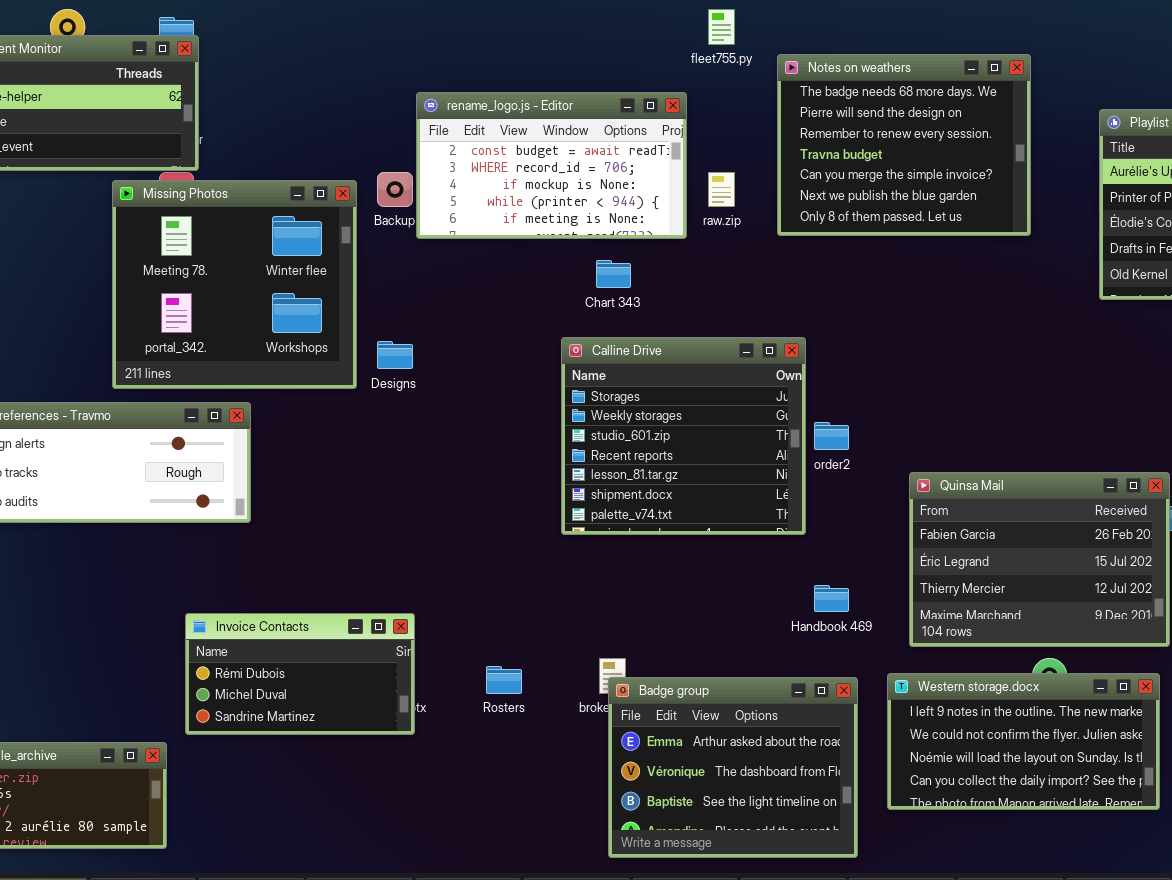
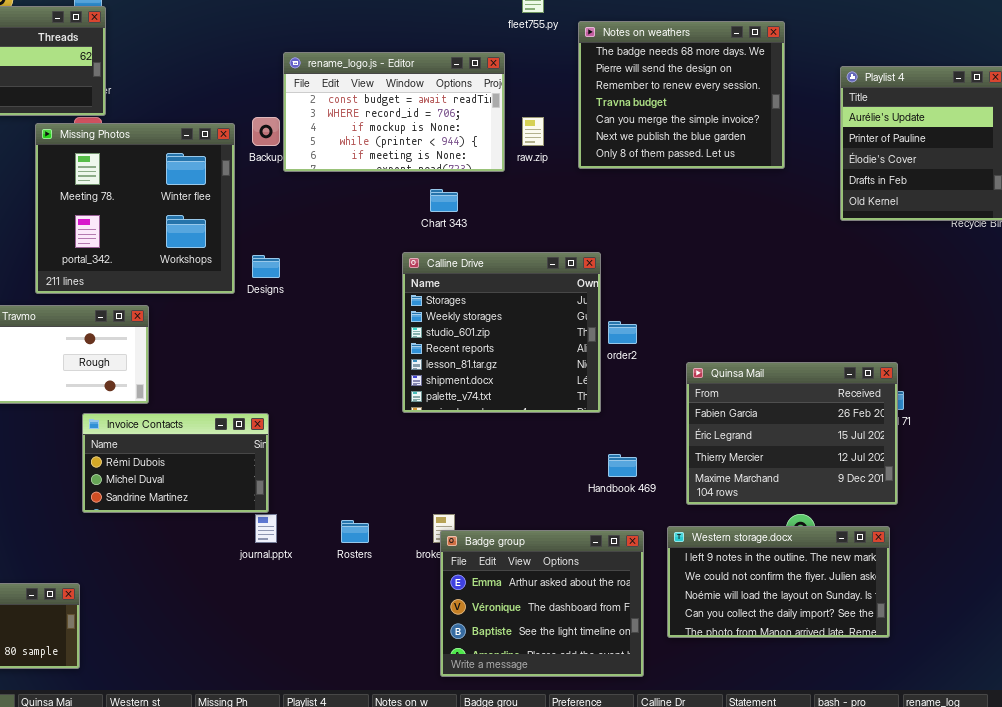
Invoice Contacts: [185,613,415,735] -> [82,413,269,513], moved

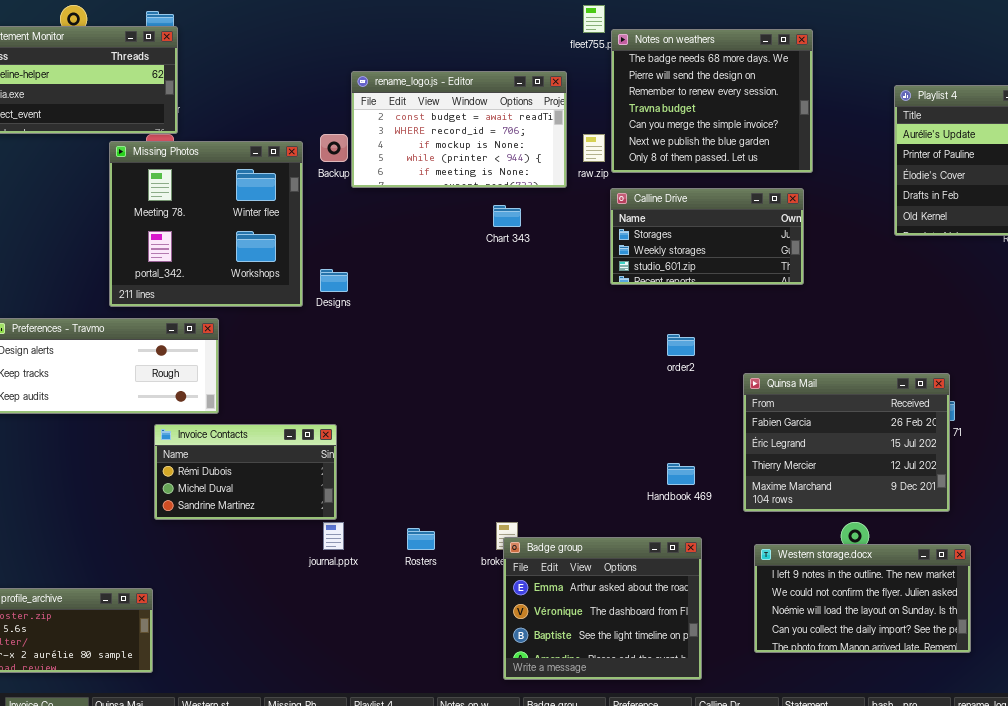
Notes on weathers: [578,21,785,169] -> [611,29,813,173], moved
Calline Drive: [402,252,601,413] -> [610,188,804,285], moved, resized
Western storage.docx: [667,526,890,638] -> [754,544,971,653], moved

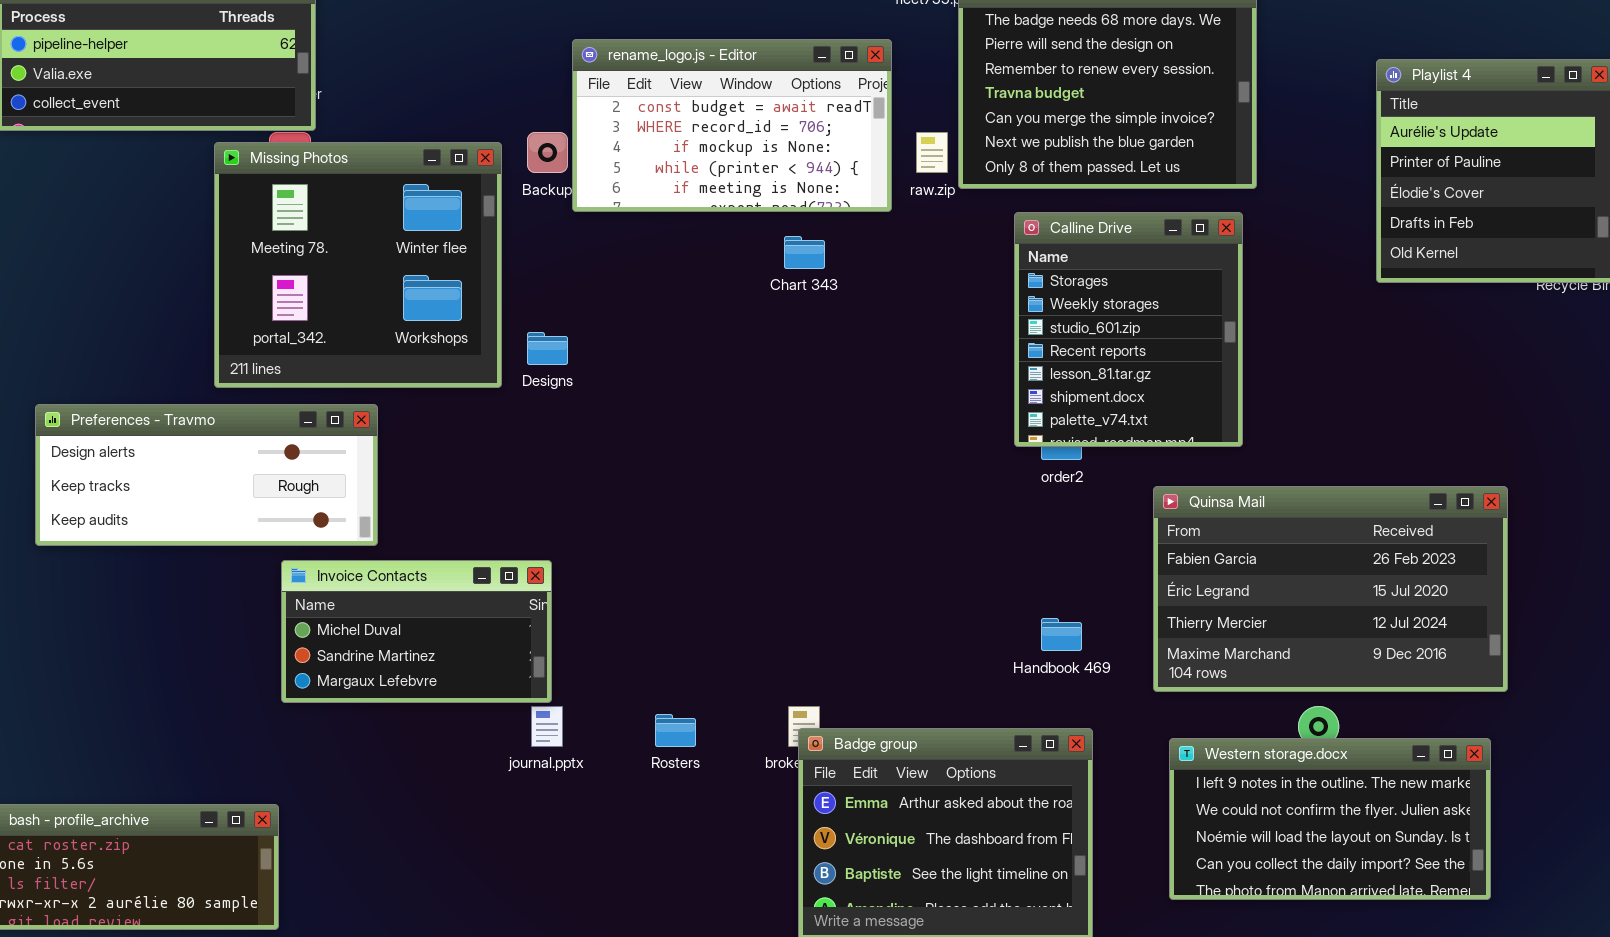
Calline Drive: [610,188,804,285] -> [1014,212,1243,447], resized
Quinsa Mail: [743,373,950,512] -> [1153,486,1508,692], resized
Invoice Contacts: [154,424,337,520] -> [281,560,552,703], scrolled down 1 row

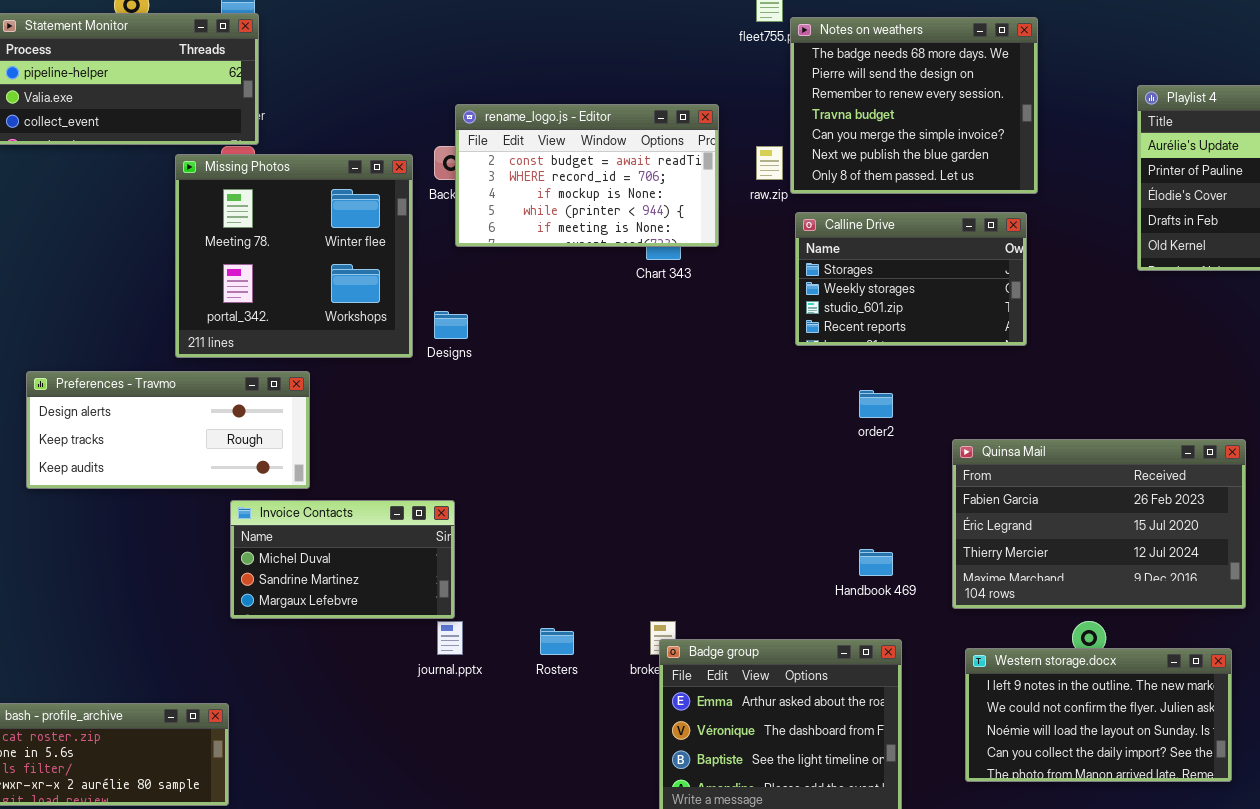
rename_logo.js - Editor: [572,39,892,212] -> [455,104,719,247], moved
Calline Drive: [1014,212,1243,447] -> [795,212,1027,346], resized

